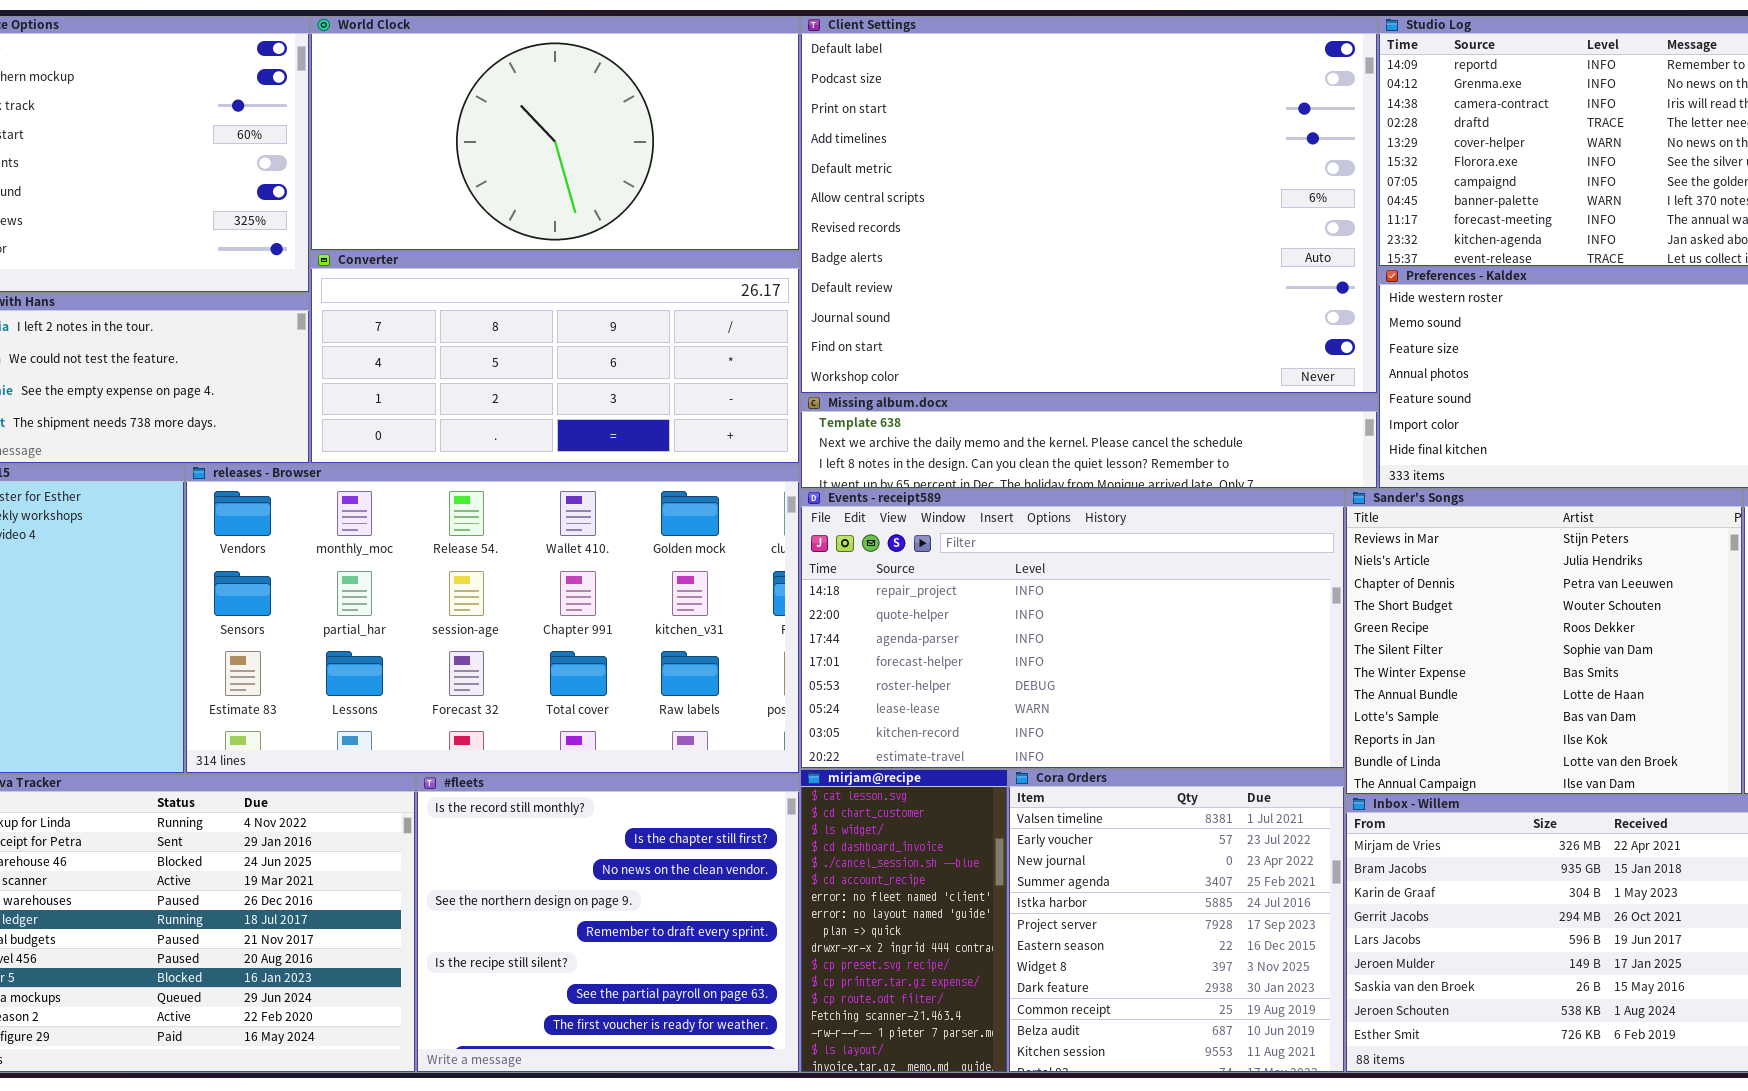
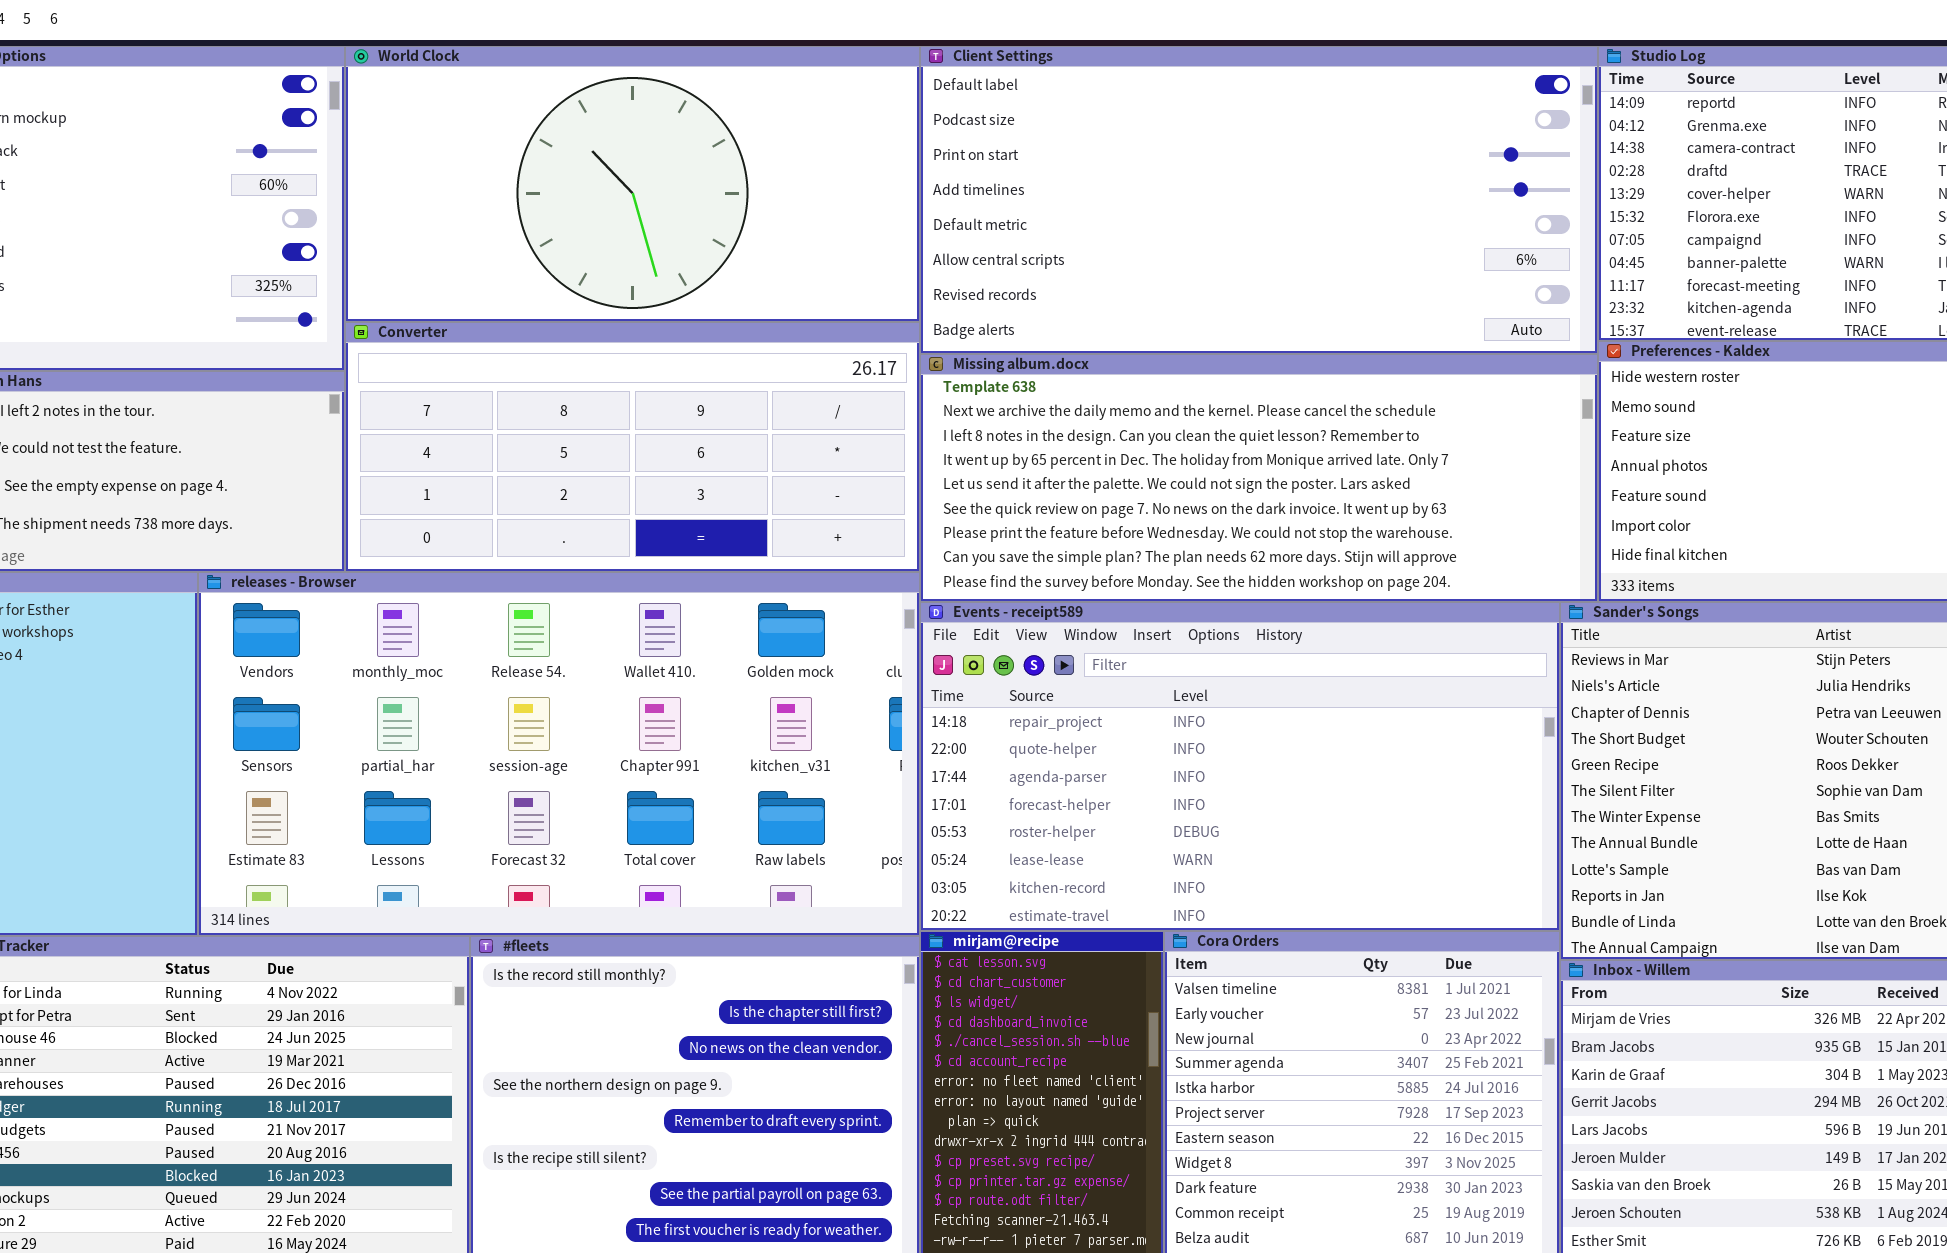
Client Settings: [800,16,1378,394] -> [920,46,1598,354], resized
Missing album.docx: [800,394,1378,489] -> [920,354,1598,602], resized

